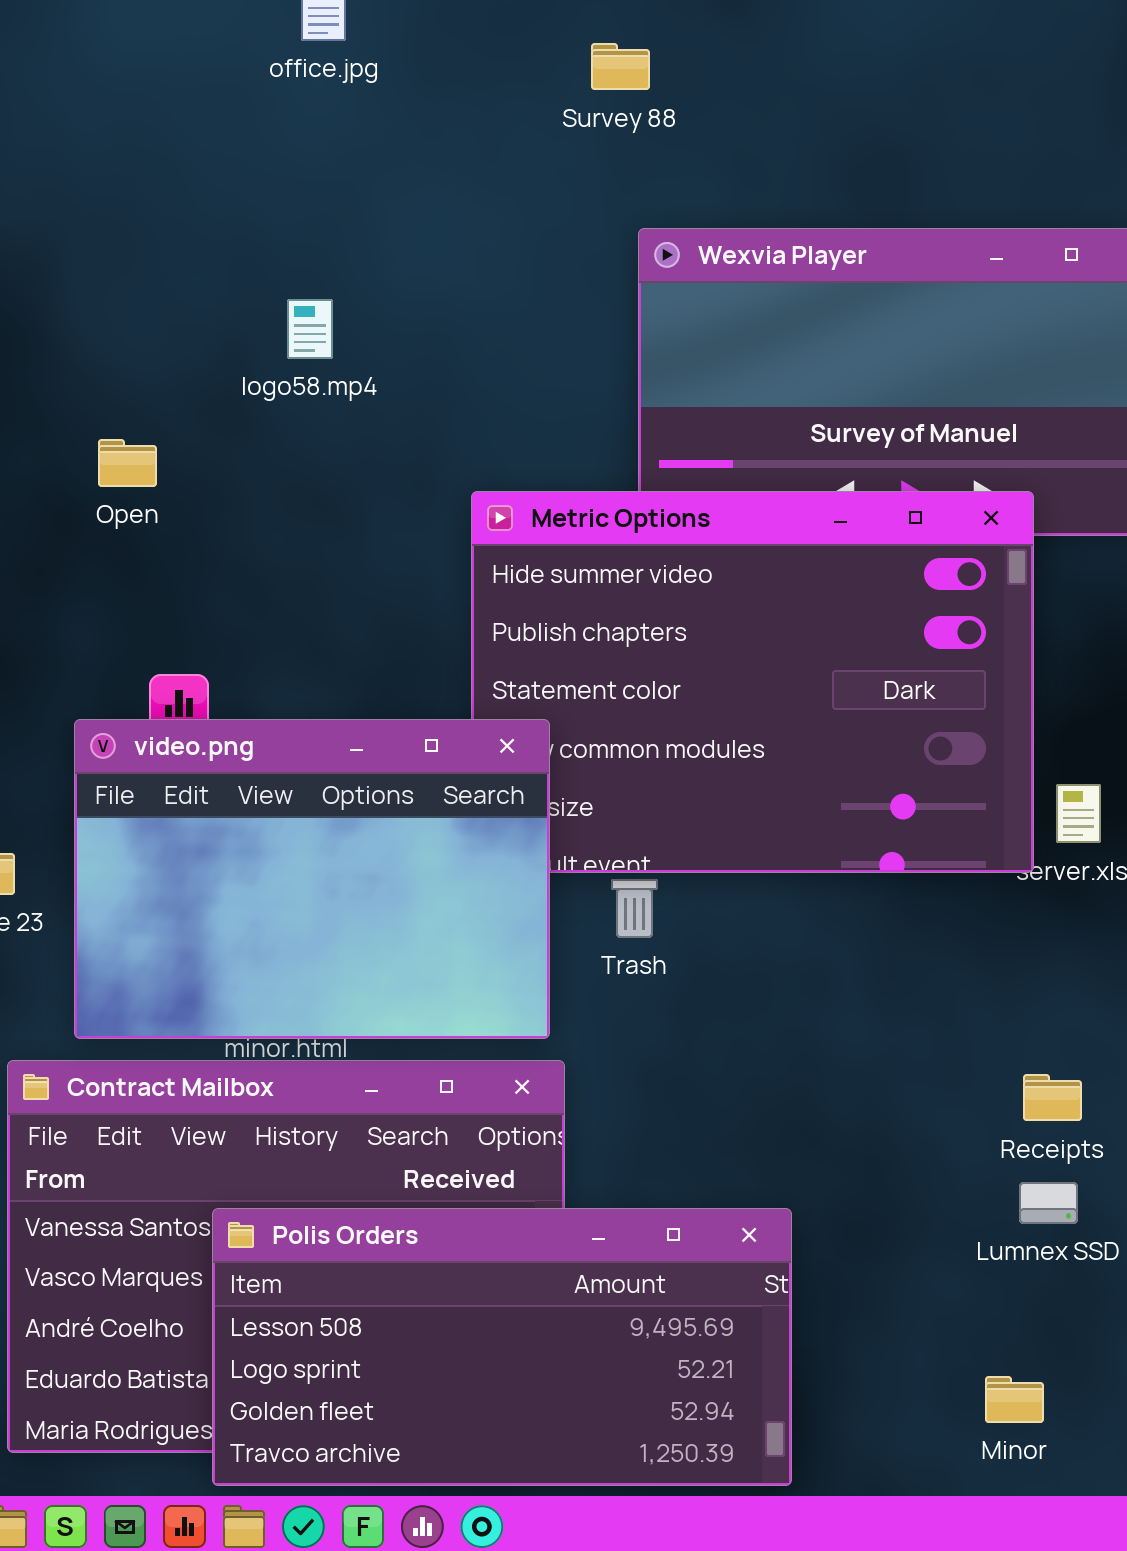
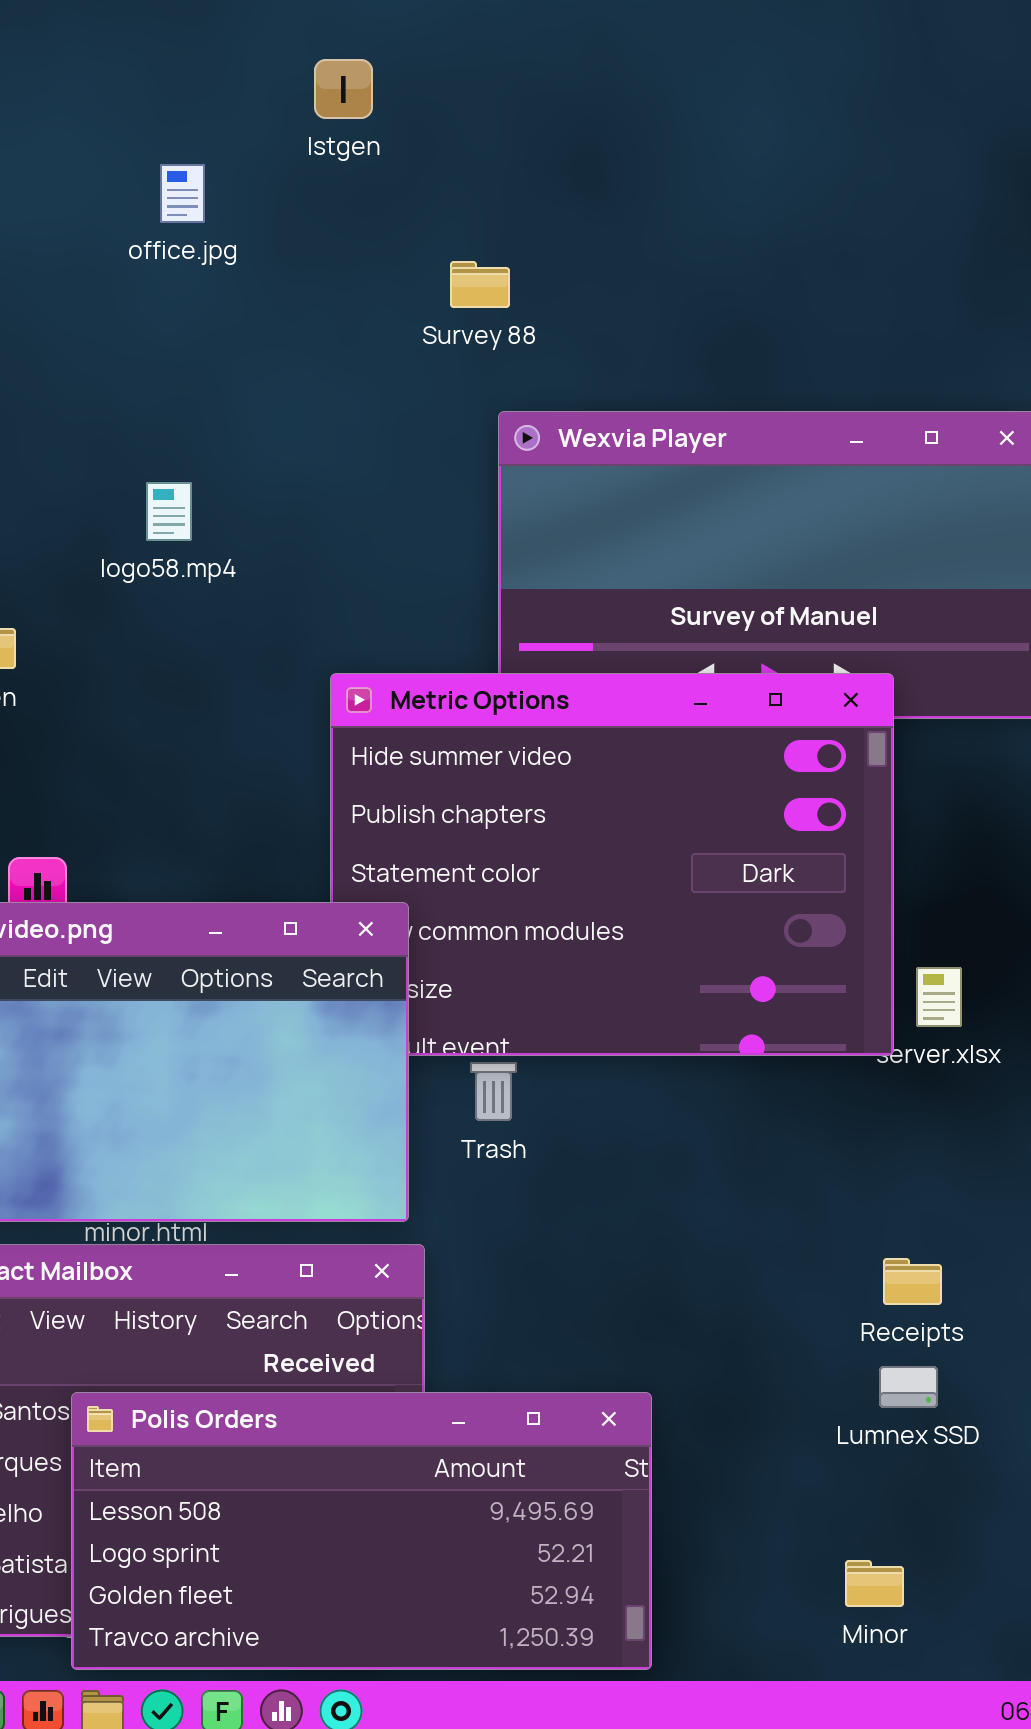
Survey 88: [591,43,650,90] -> [450,261,510,308], moved

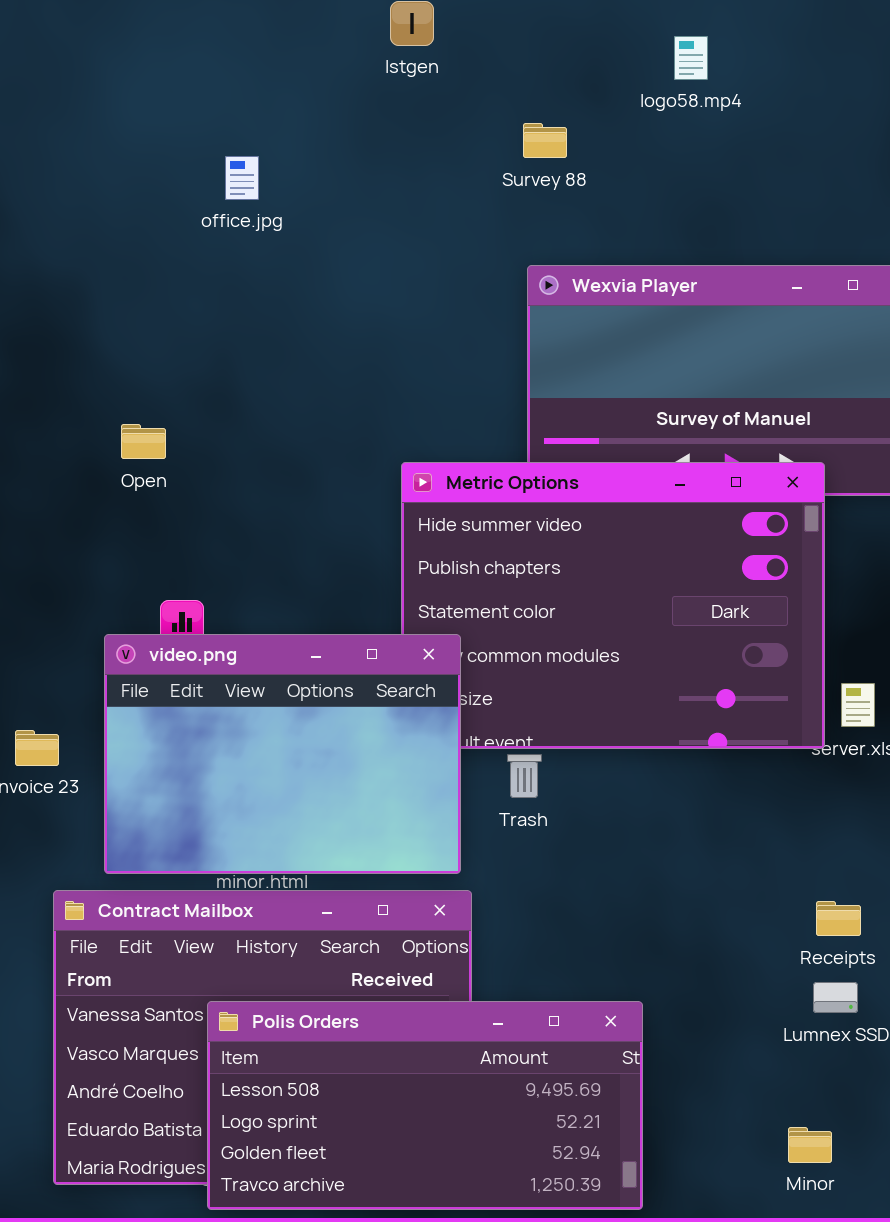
office.jpg: [160,164,205,223] -> [225,156,259,200], moved
Survey 88: [450,261,510,308] -> [523,123,567,158], moved
logo58.mp4: [146,482,192,541] -> [674,36,708,80], moved

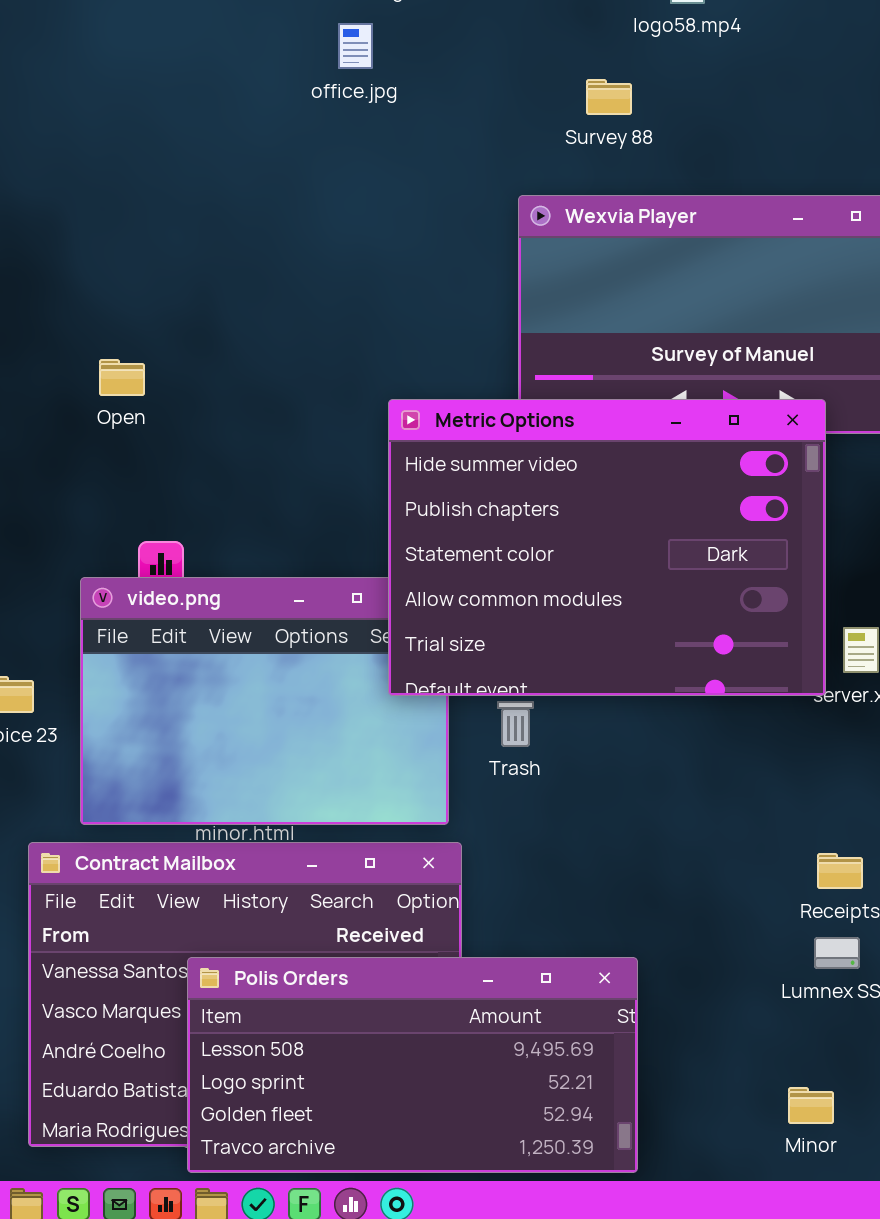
Survey 88: [523,123,567,158] -> [586,79,632,115], moved
office.jpg: [225,156,259,200] -> [338,23,373,69], moved
Metric Options: [401,462,825,749] -> [388,399,826,696], raised

